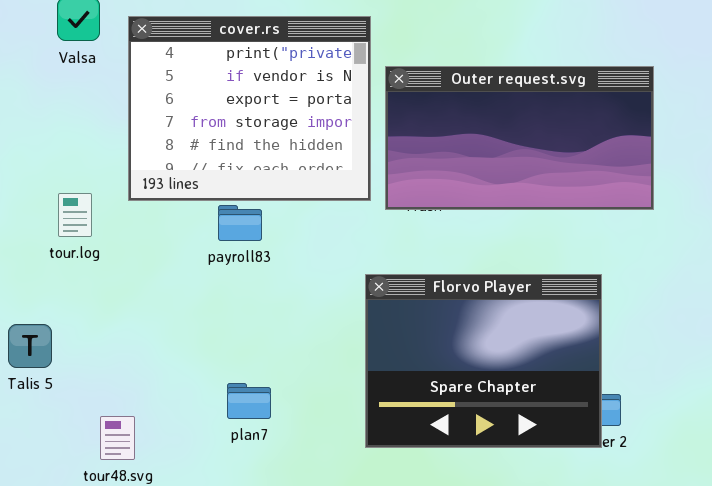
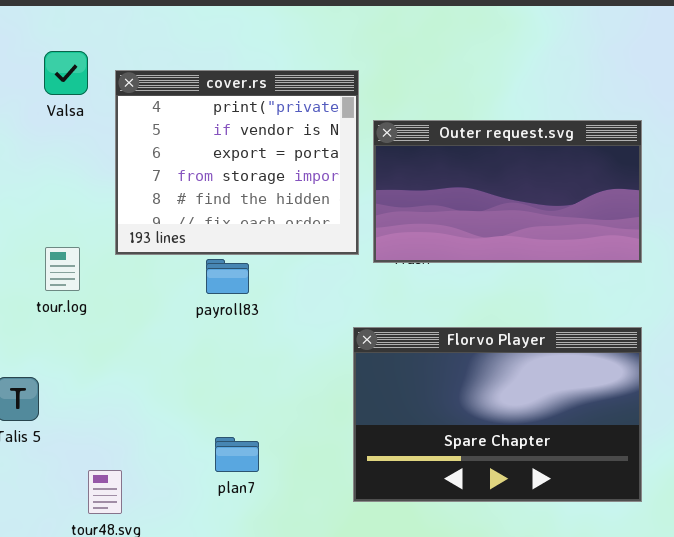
Florvo Player: [365,274,602,448] -> [353,327,642,502], resized

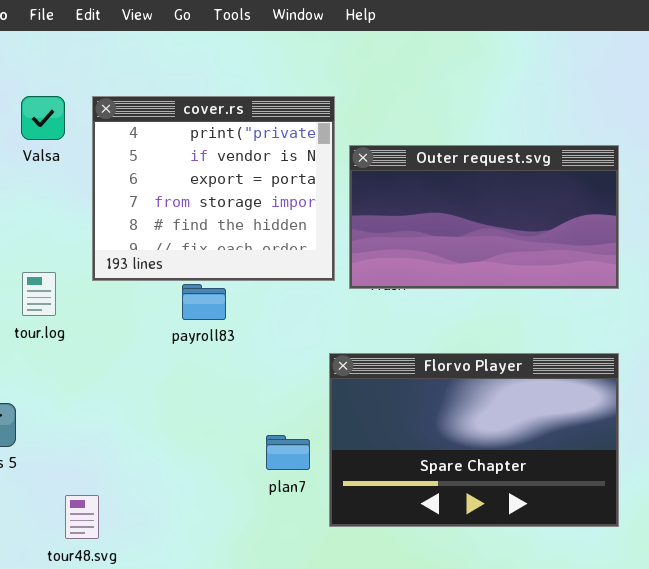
Valsa: [44,51,88,95] -> [21,96,65,140], moved
plan7: [215,437,259,472] -> [266,435,310,470], moved

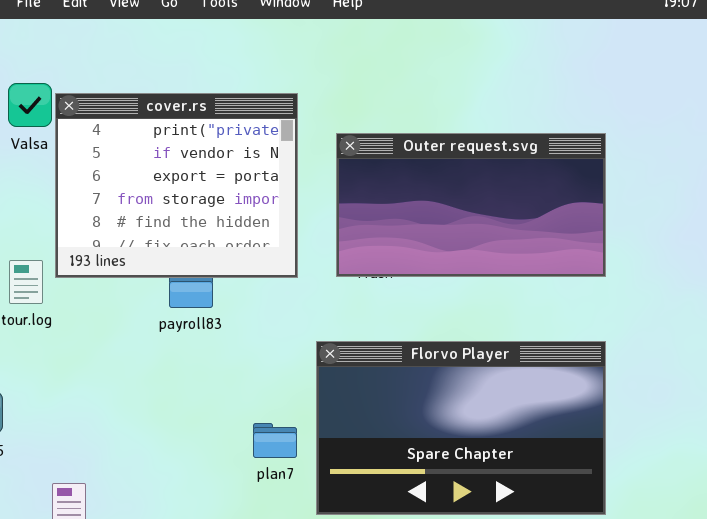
cover.rs: [92,96,335,281] -> [55,93,298,278], moved

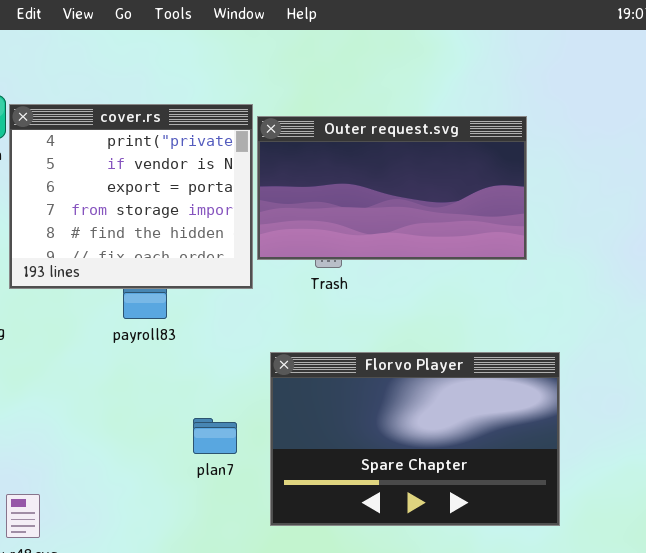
Outer request.svg: [336,133,606,277] -> [257,116,527,260], moved
plan7: [253,423,297,458] -> [193,418,237,454], moved

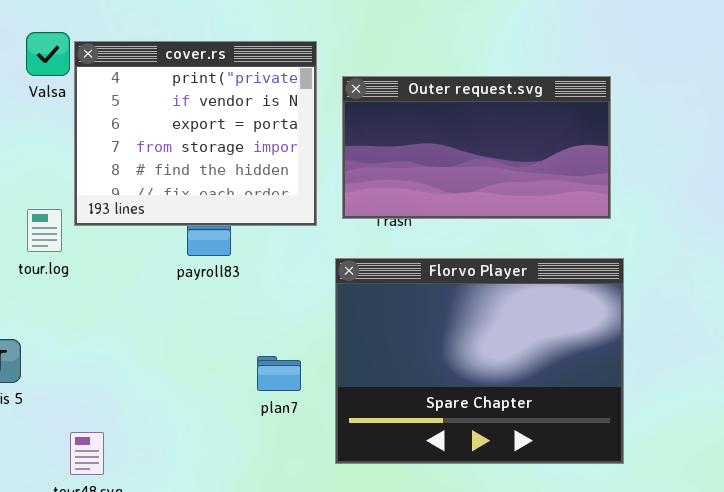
Outer request.svg: [257,116,527,260] -> [342,76,611,219], moved
Florvo Player: [270,352,560,526] -> [335,258,624,464], resized

